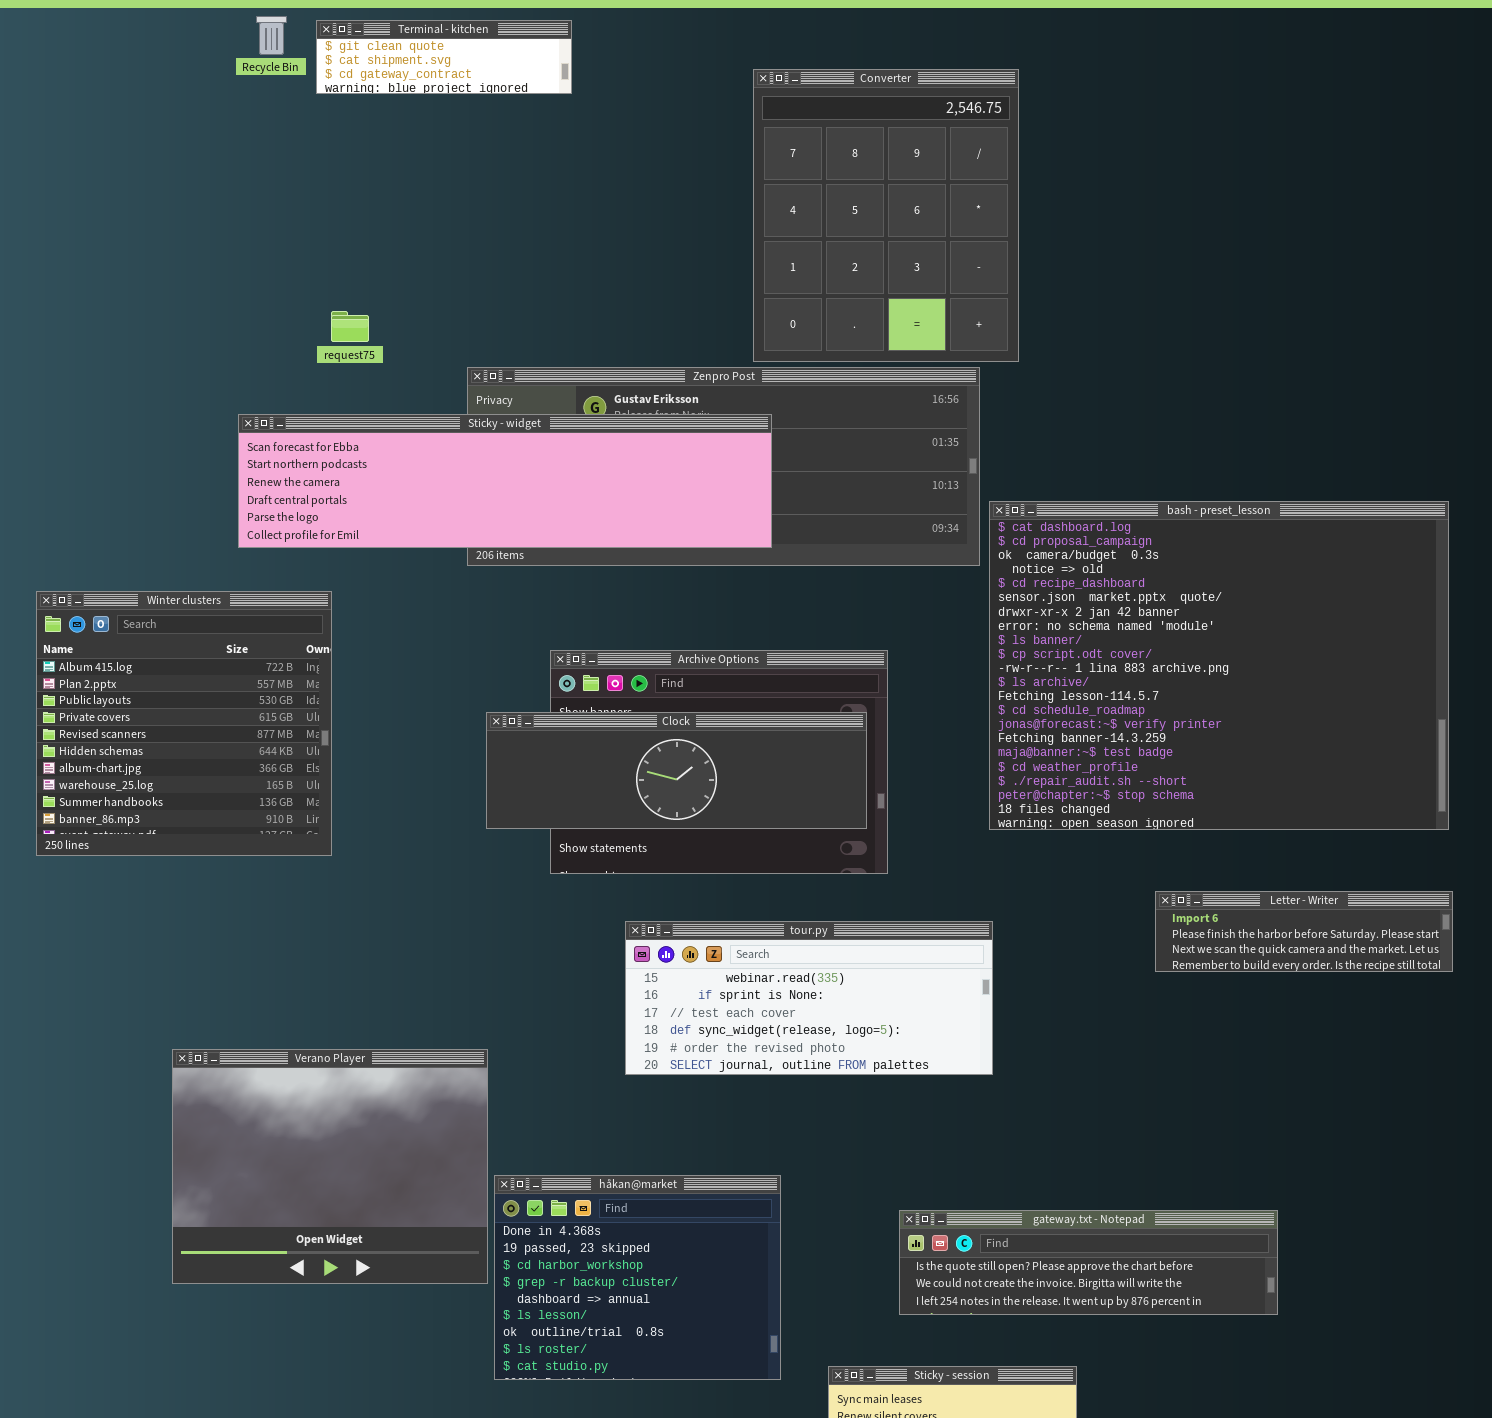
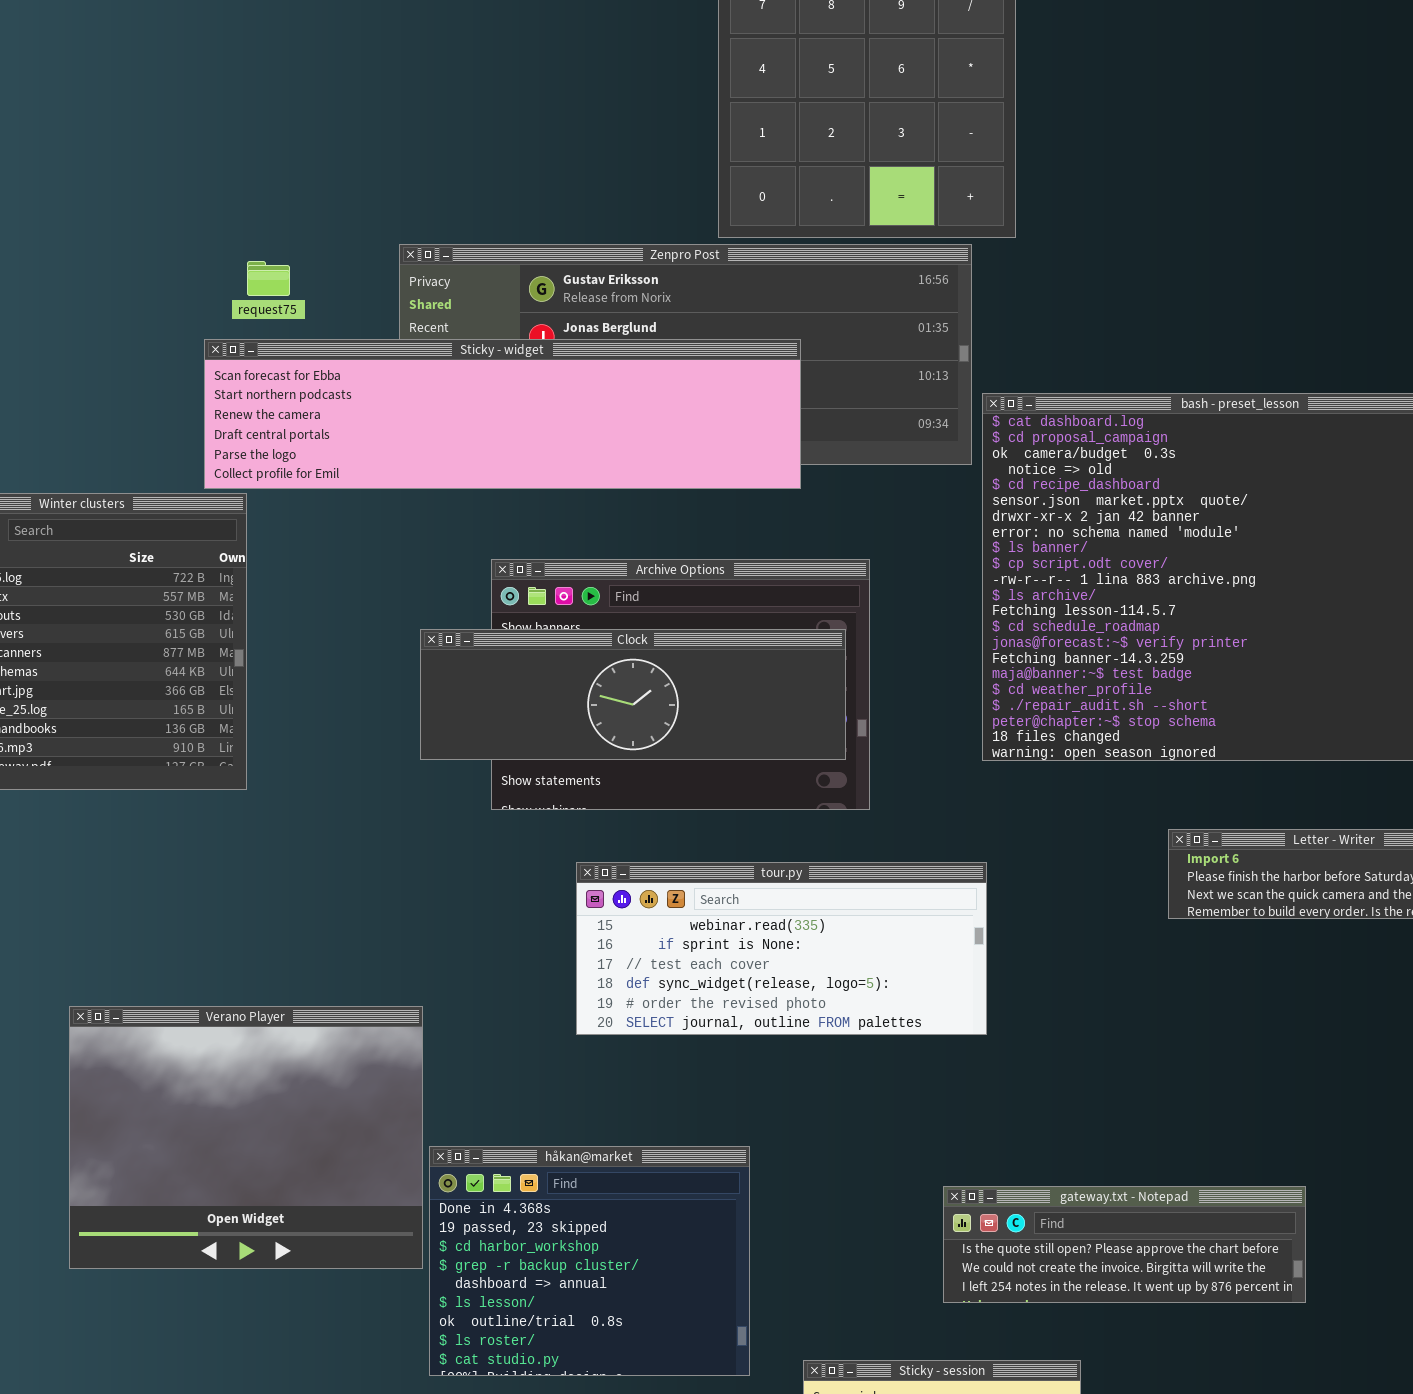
request75: [331,311,369,342] -> [247,261,290,296], moved
Sticky - widget: [238,414,772,548] -> [204,339,801,489], moved
gateway.txt - Notepad: [899,1210,1278,1315] -> [943,1186,1306,1303], resized

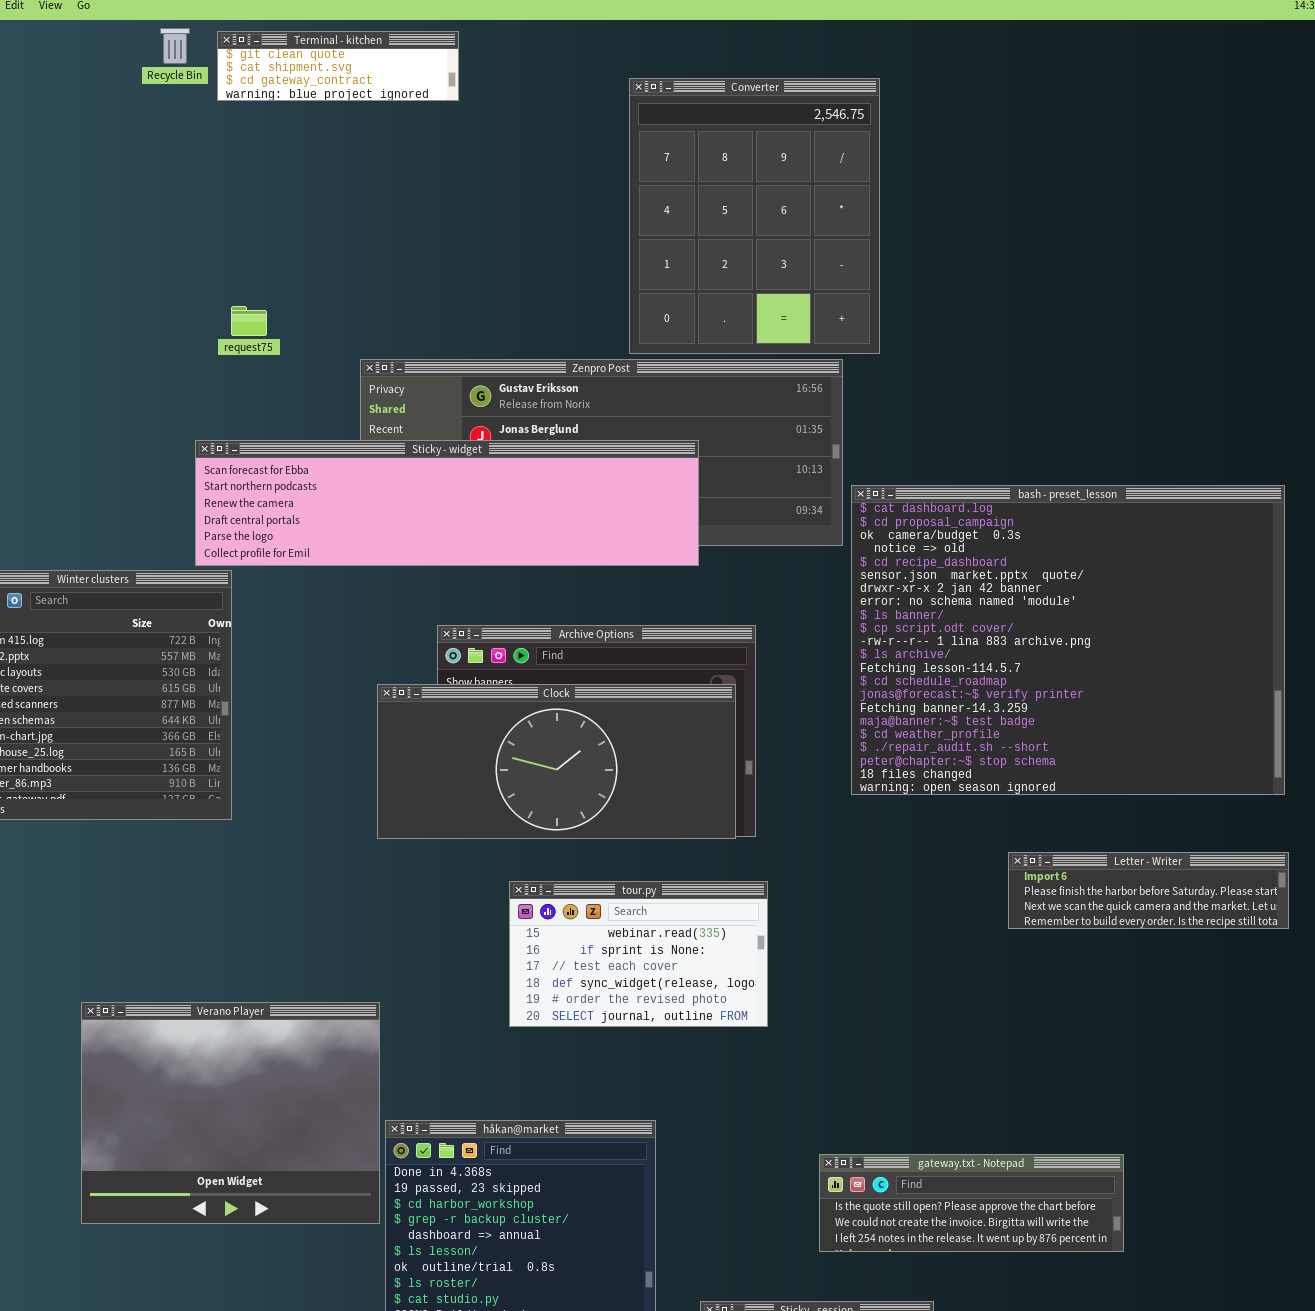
request75: [247,261,290,296] -> [231,306,267,336], moved
Clock: [420,629,846,760] -> [377,684,736,839], resized
tour.py: [576,862,987,1035] -> [509,881,768,1027], resized

